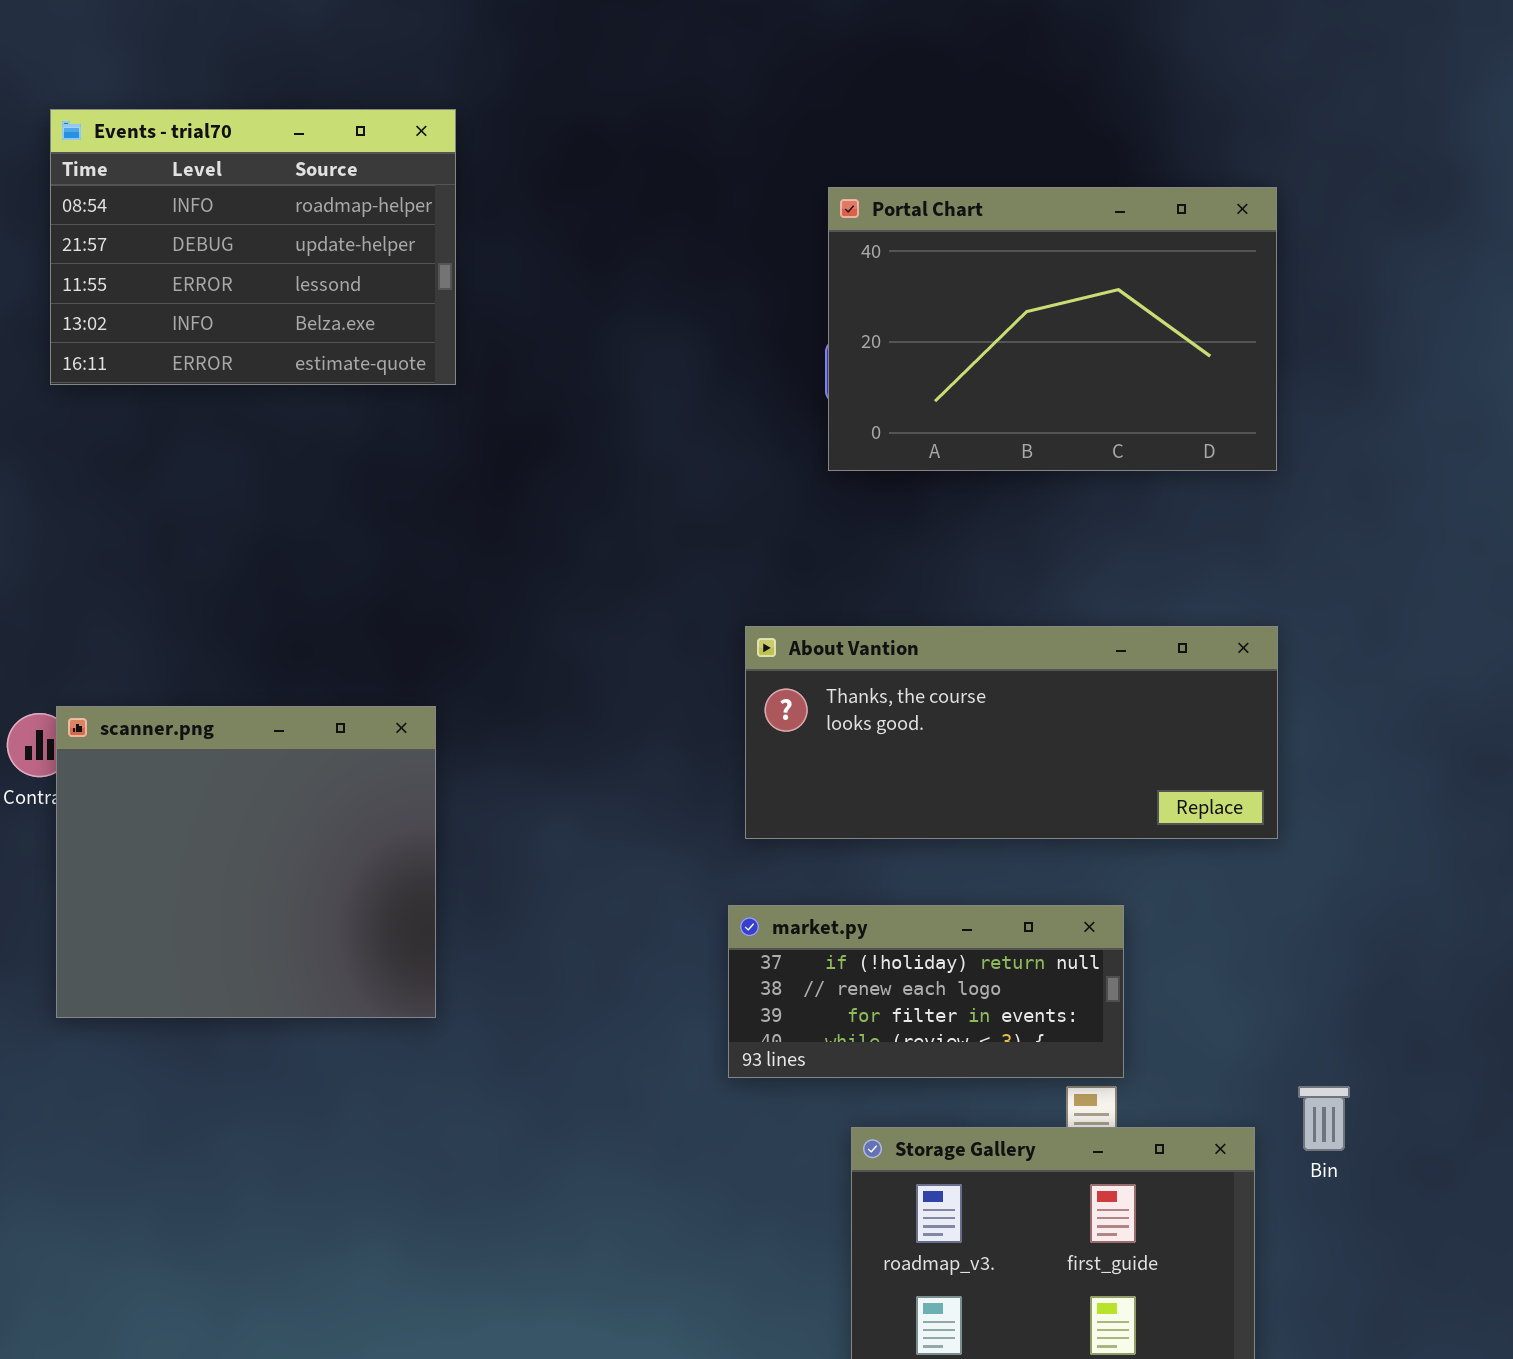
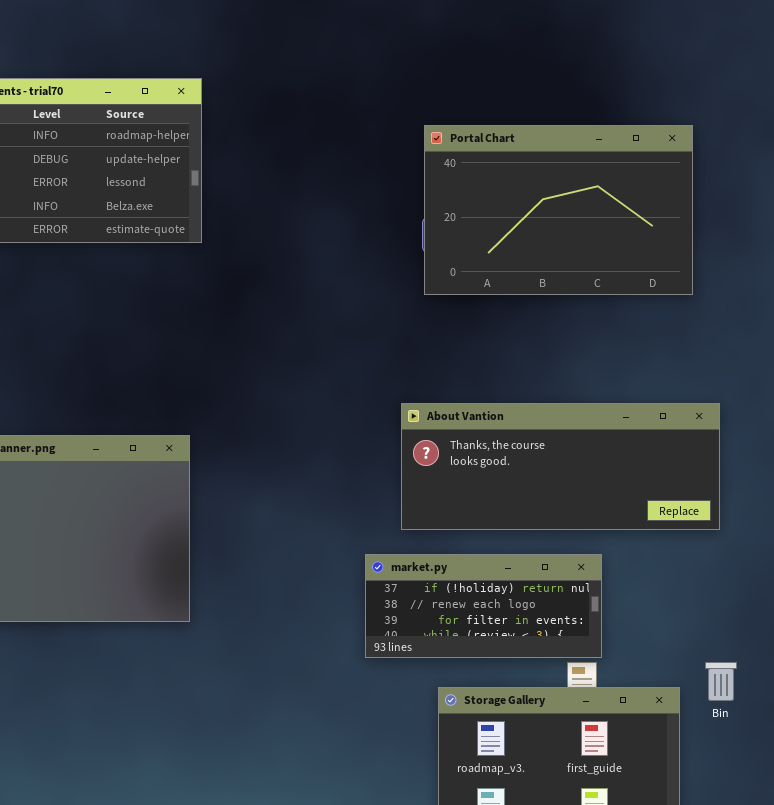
About Vantion: [745,626,1278,839] -> [401,403,720,530], moved

